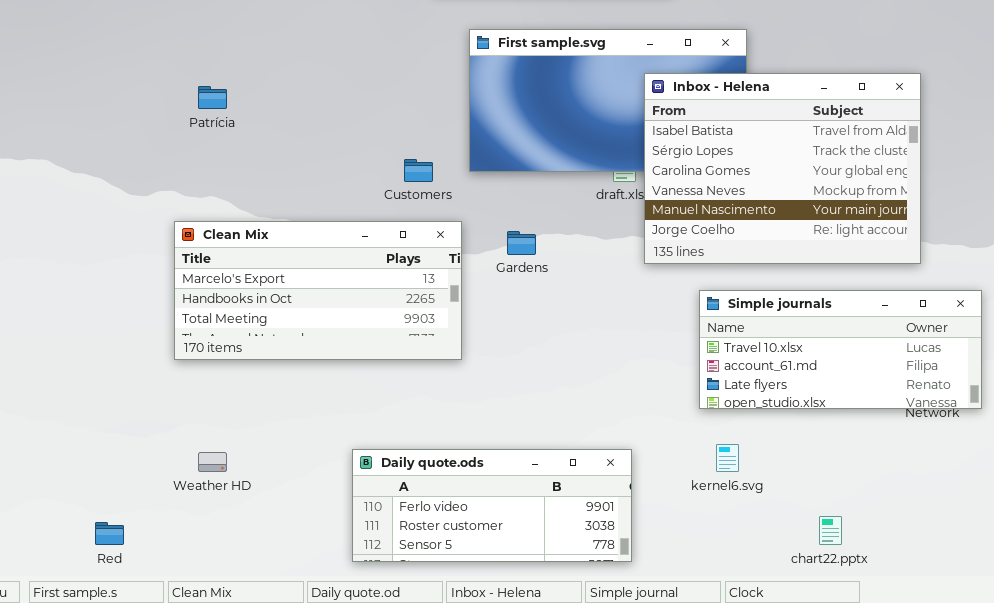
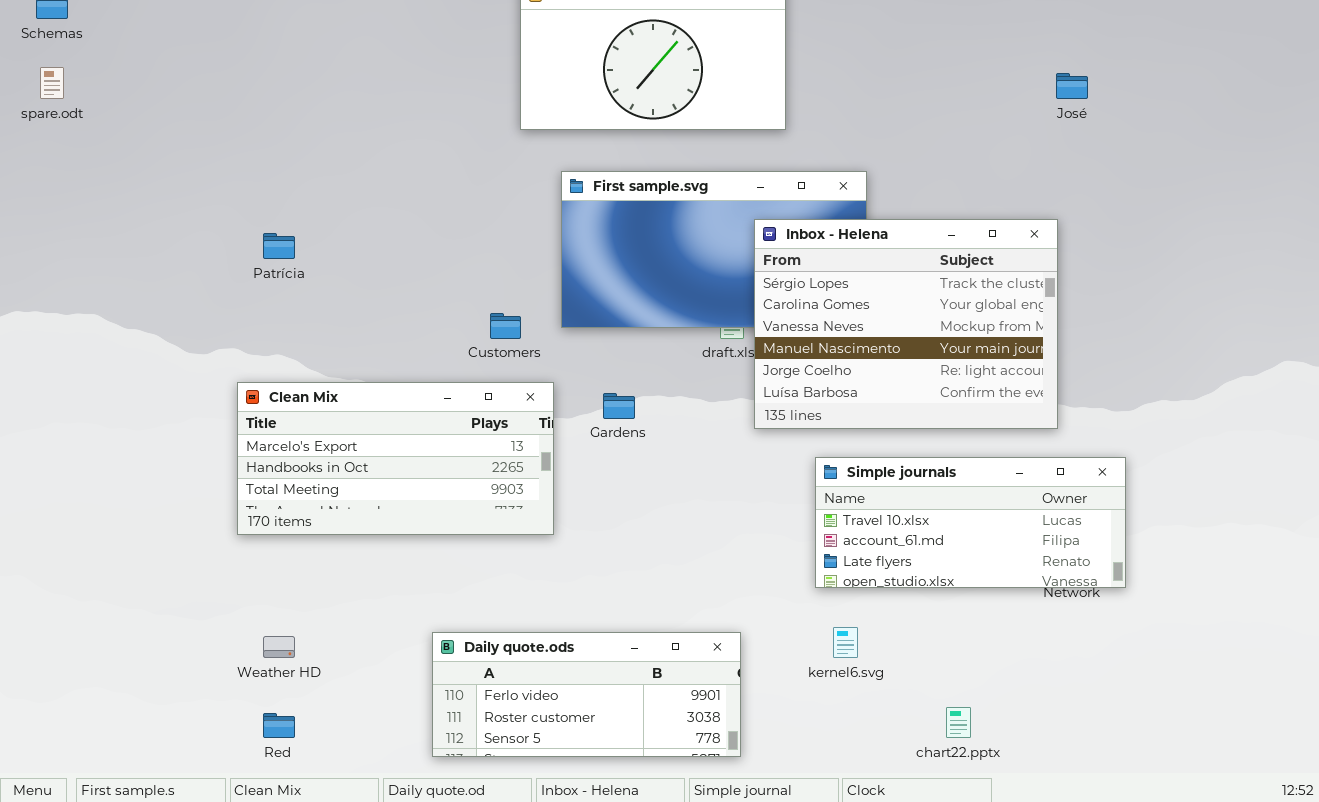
Inbox - Helena: [644,73,921,264] -> [754,219,1058,429], scrolled down 1 row
Red: [95,522,124,545] -> [263,713,295,738], moved

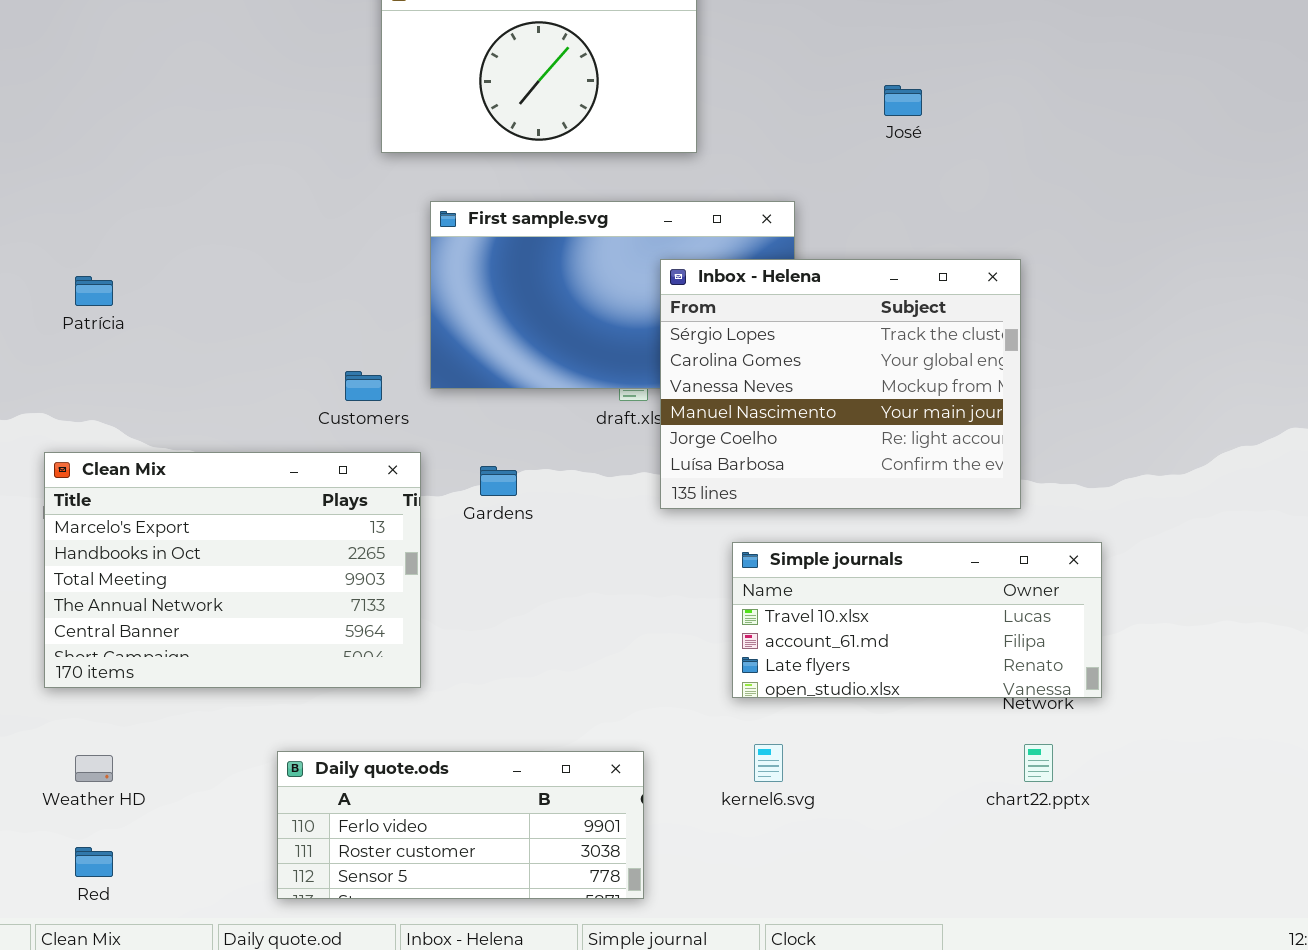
José: [1056,73,1088,99] -> [884,85,922,116], moved
Clean Mix: [237,382,554,535] -> [44,452,421,688], resized
chart22.pptx: [946,707,971,738] -> [1024,744,1053,782], moved

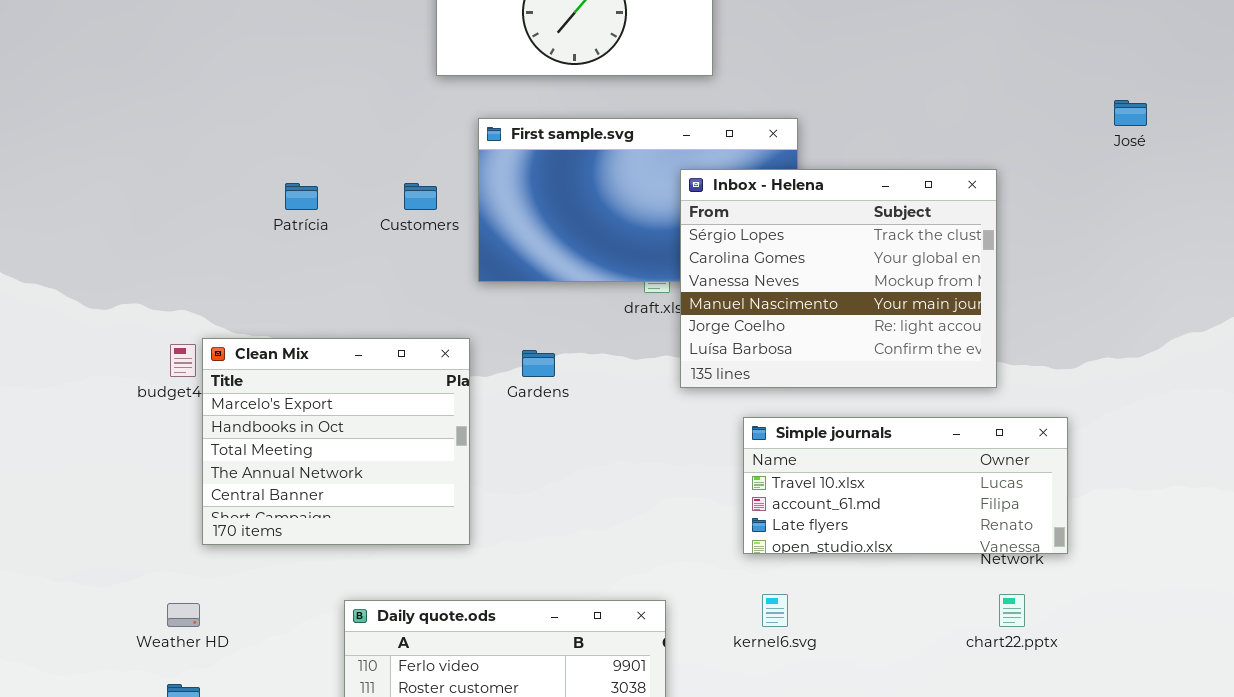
José: [884,85,922,116] -> [1114,100,1147,126], moved
Patrícia: [75,276,113,306] -> [285,183,318,210], moved
Customers: [345,371,382,401] -> [404,183,437,210], moved
Clean Mix: [44,452,421,688] -> [202,338,470,545], resized

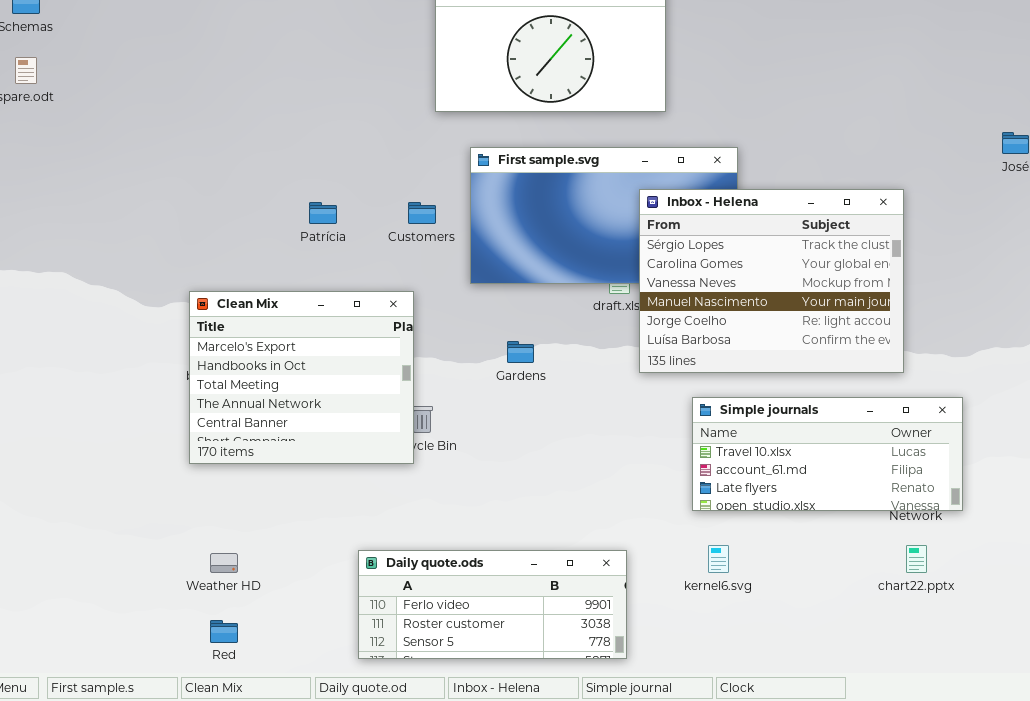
Clean Mix: [202,338,470,545] -> [189,291,414,464], moved

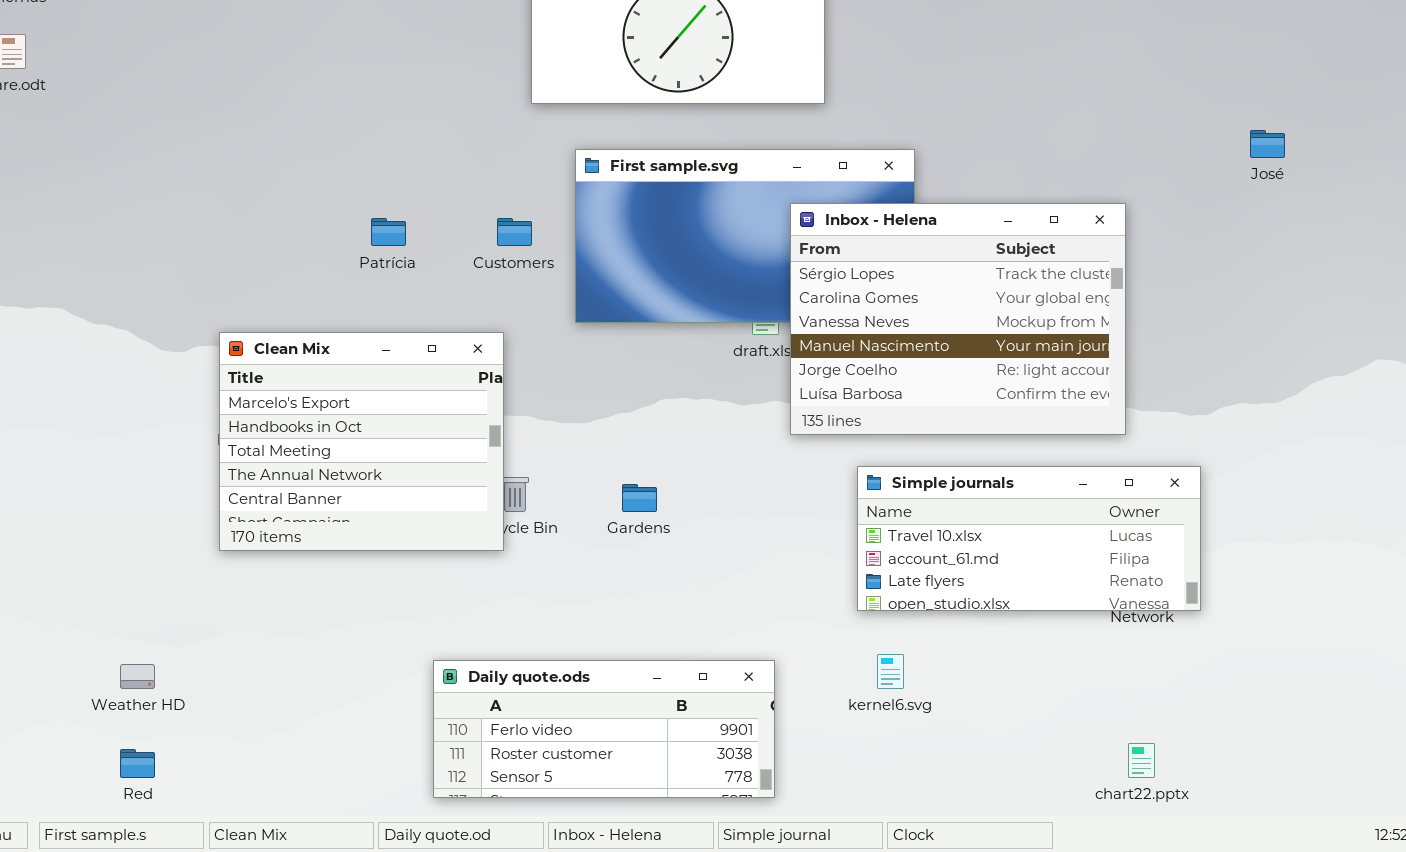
Gardens: [507,341,534,363] -> [622,484,657,512], moved
chart22.pptx: [906,545,927,573] -> [1128,743,1155,778], moved
Weather HD: [210,553,238,573] -> [120,664,155,689], moved
Red: [210,620,238,643] -> [120,749,155,778], moved

